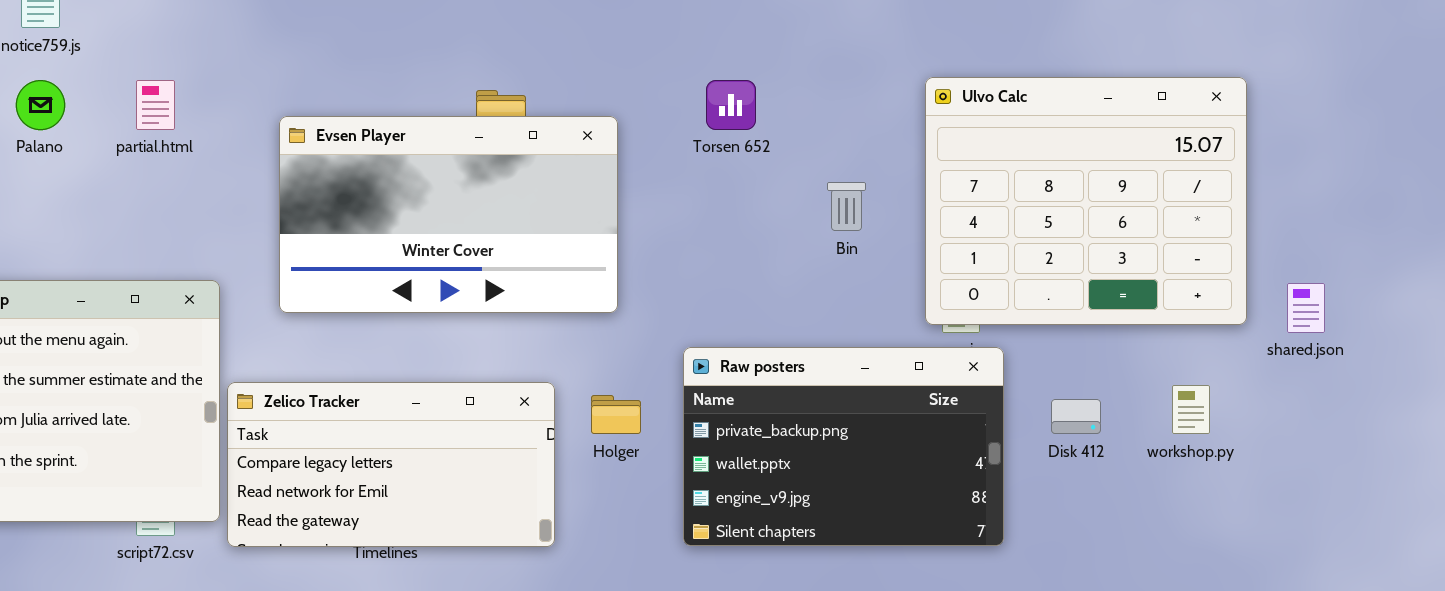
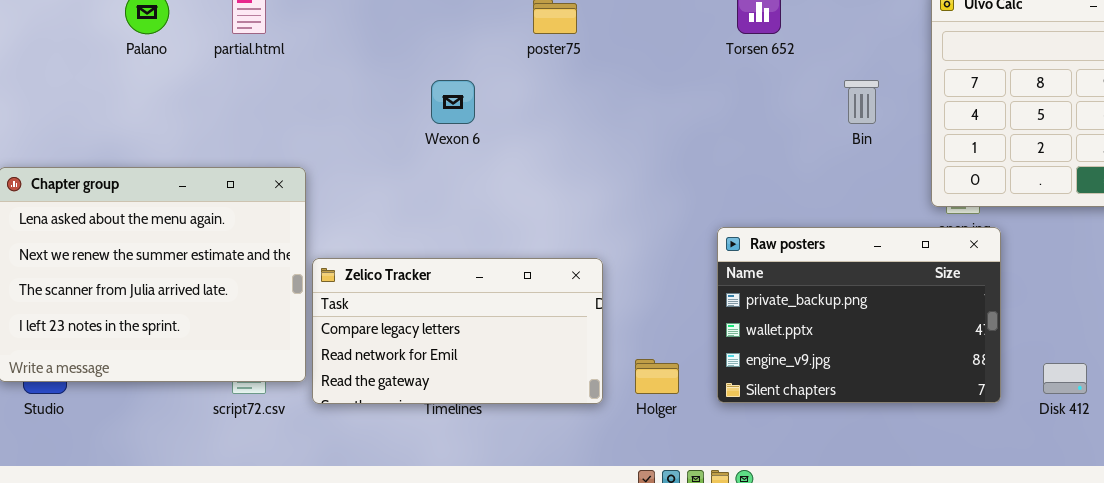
Evsen Player: [279,116,618,313] -> none, closed
Holger: [591,395,641,434] -> [635,359,679,394], moved
Disk 412: [1051,399,1101,434] -> [1043,363,1087,394], moved

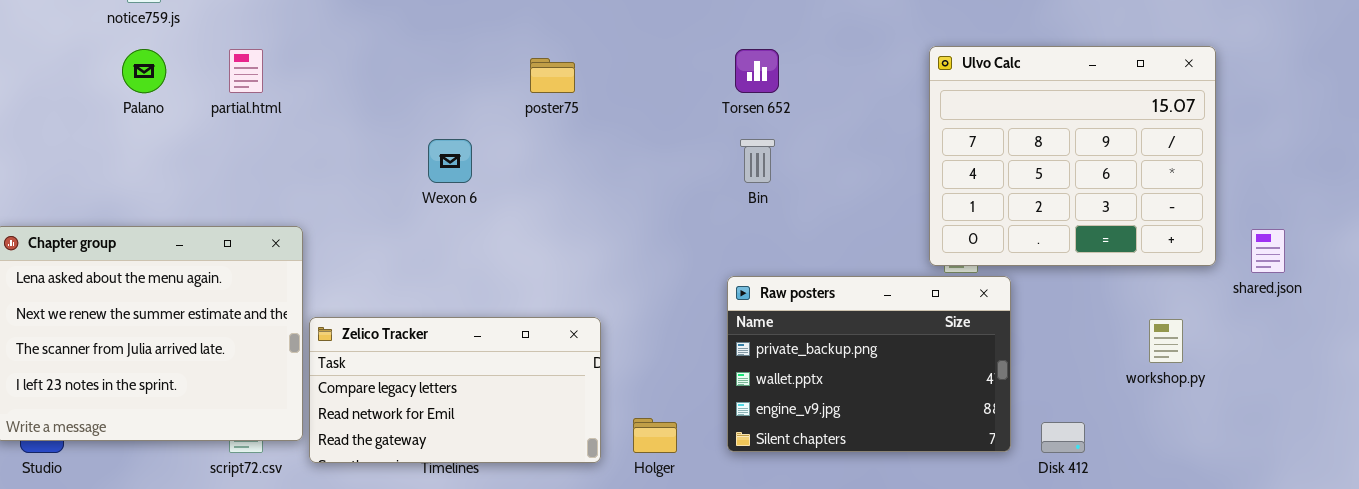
Bin: [844,80,879,124] -> [740,139,775,183], moved
Raw posters: [717,227,1001,403] -> [727,276,1011,452], moved

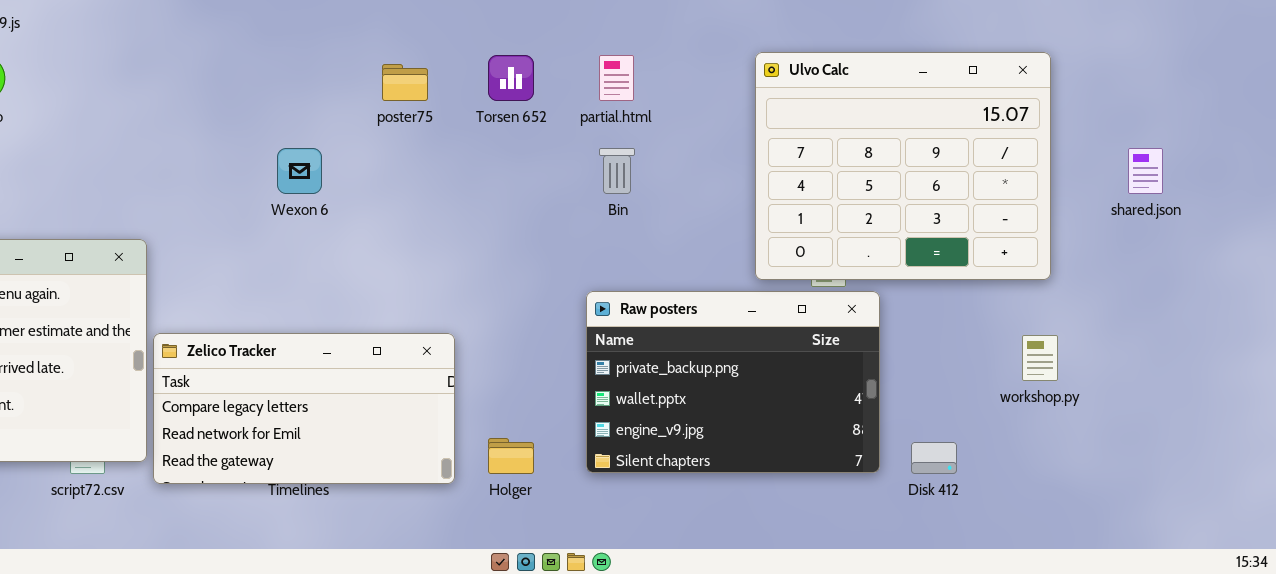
Ulvo Calc: [929,46,1216,266] -> [755,52,1051,280], moved
partial.html: [229,49,263,93] -> [599,55,634,101], moved
Torsen 652: [735,49,779,93] -> [488,55,534,101], moved
shared.json: [1251,229,1285,273] -> [1128,148,1163,194], moved

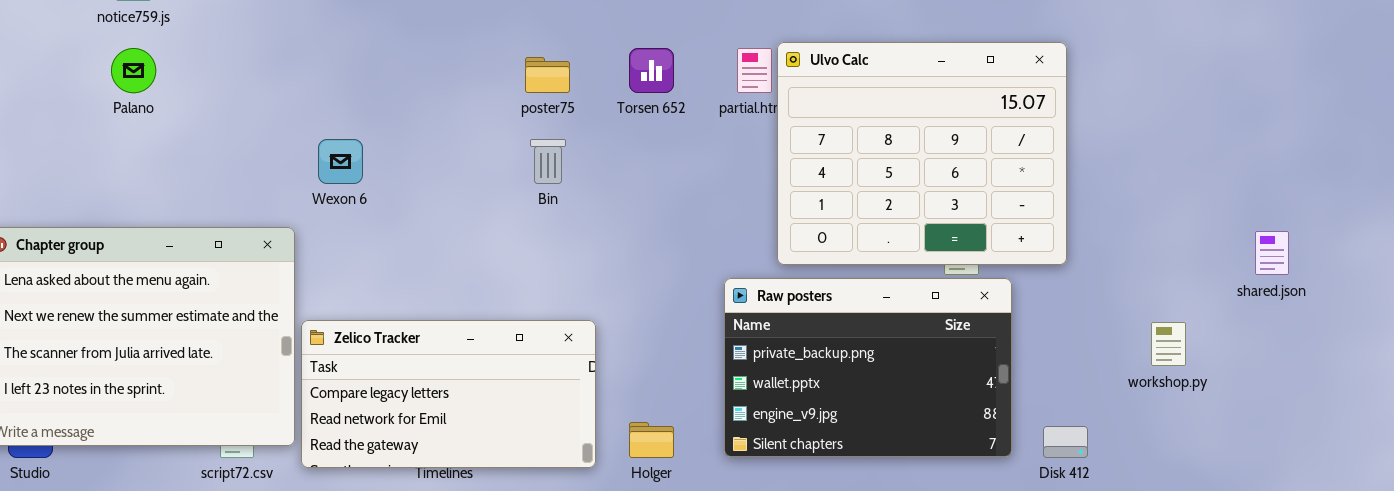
Ulvo Calc: [755,52,1051,280] -> [777,42,1067,265], moved
Wexon 6: [277,148,322,194] -> [318,139,363,184], moved
Bin: [599,148,635,194] -> [530,139,566,184], moved
shared.json: [1128,148,1163,194] -> [1255,231,1289,275], moved

